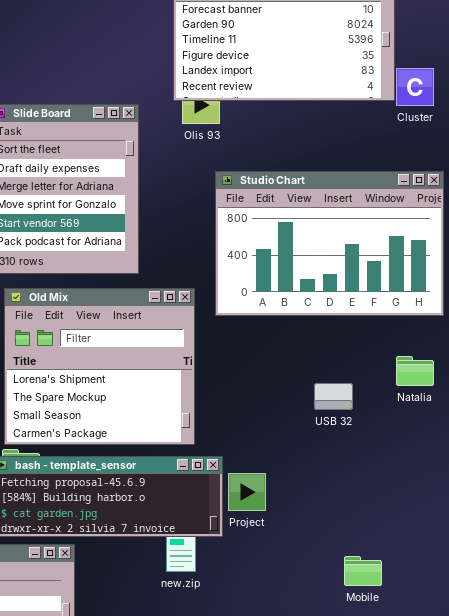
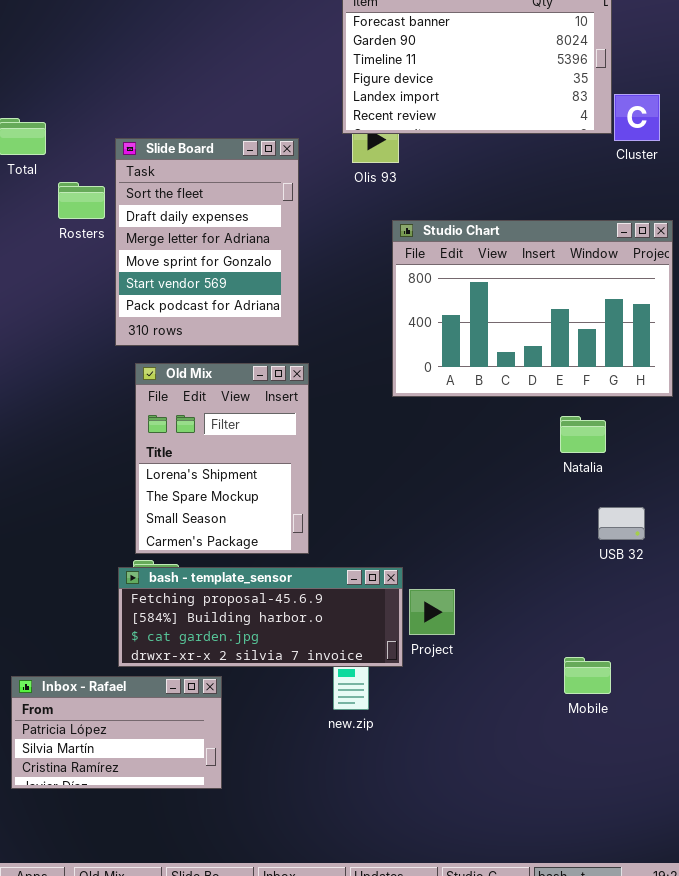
Old Mix: [4,288,195,445] -> [135,363,309,554], resized
Natalia: [396,356,434,386] -> [560,416,606,453], moved
USB 32: [314,383,353,410] -> [598,507,645,540], moved
Mobile: [344,556,382,586] -> [564,657,611,694], moved

